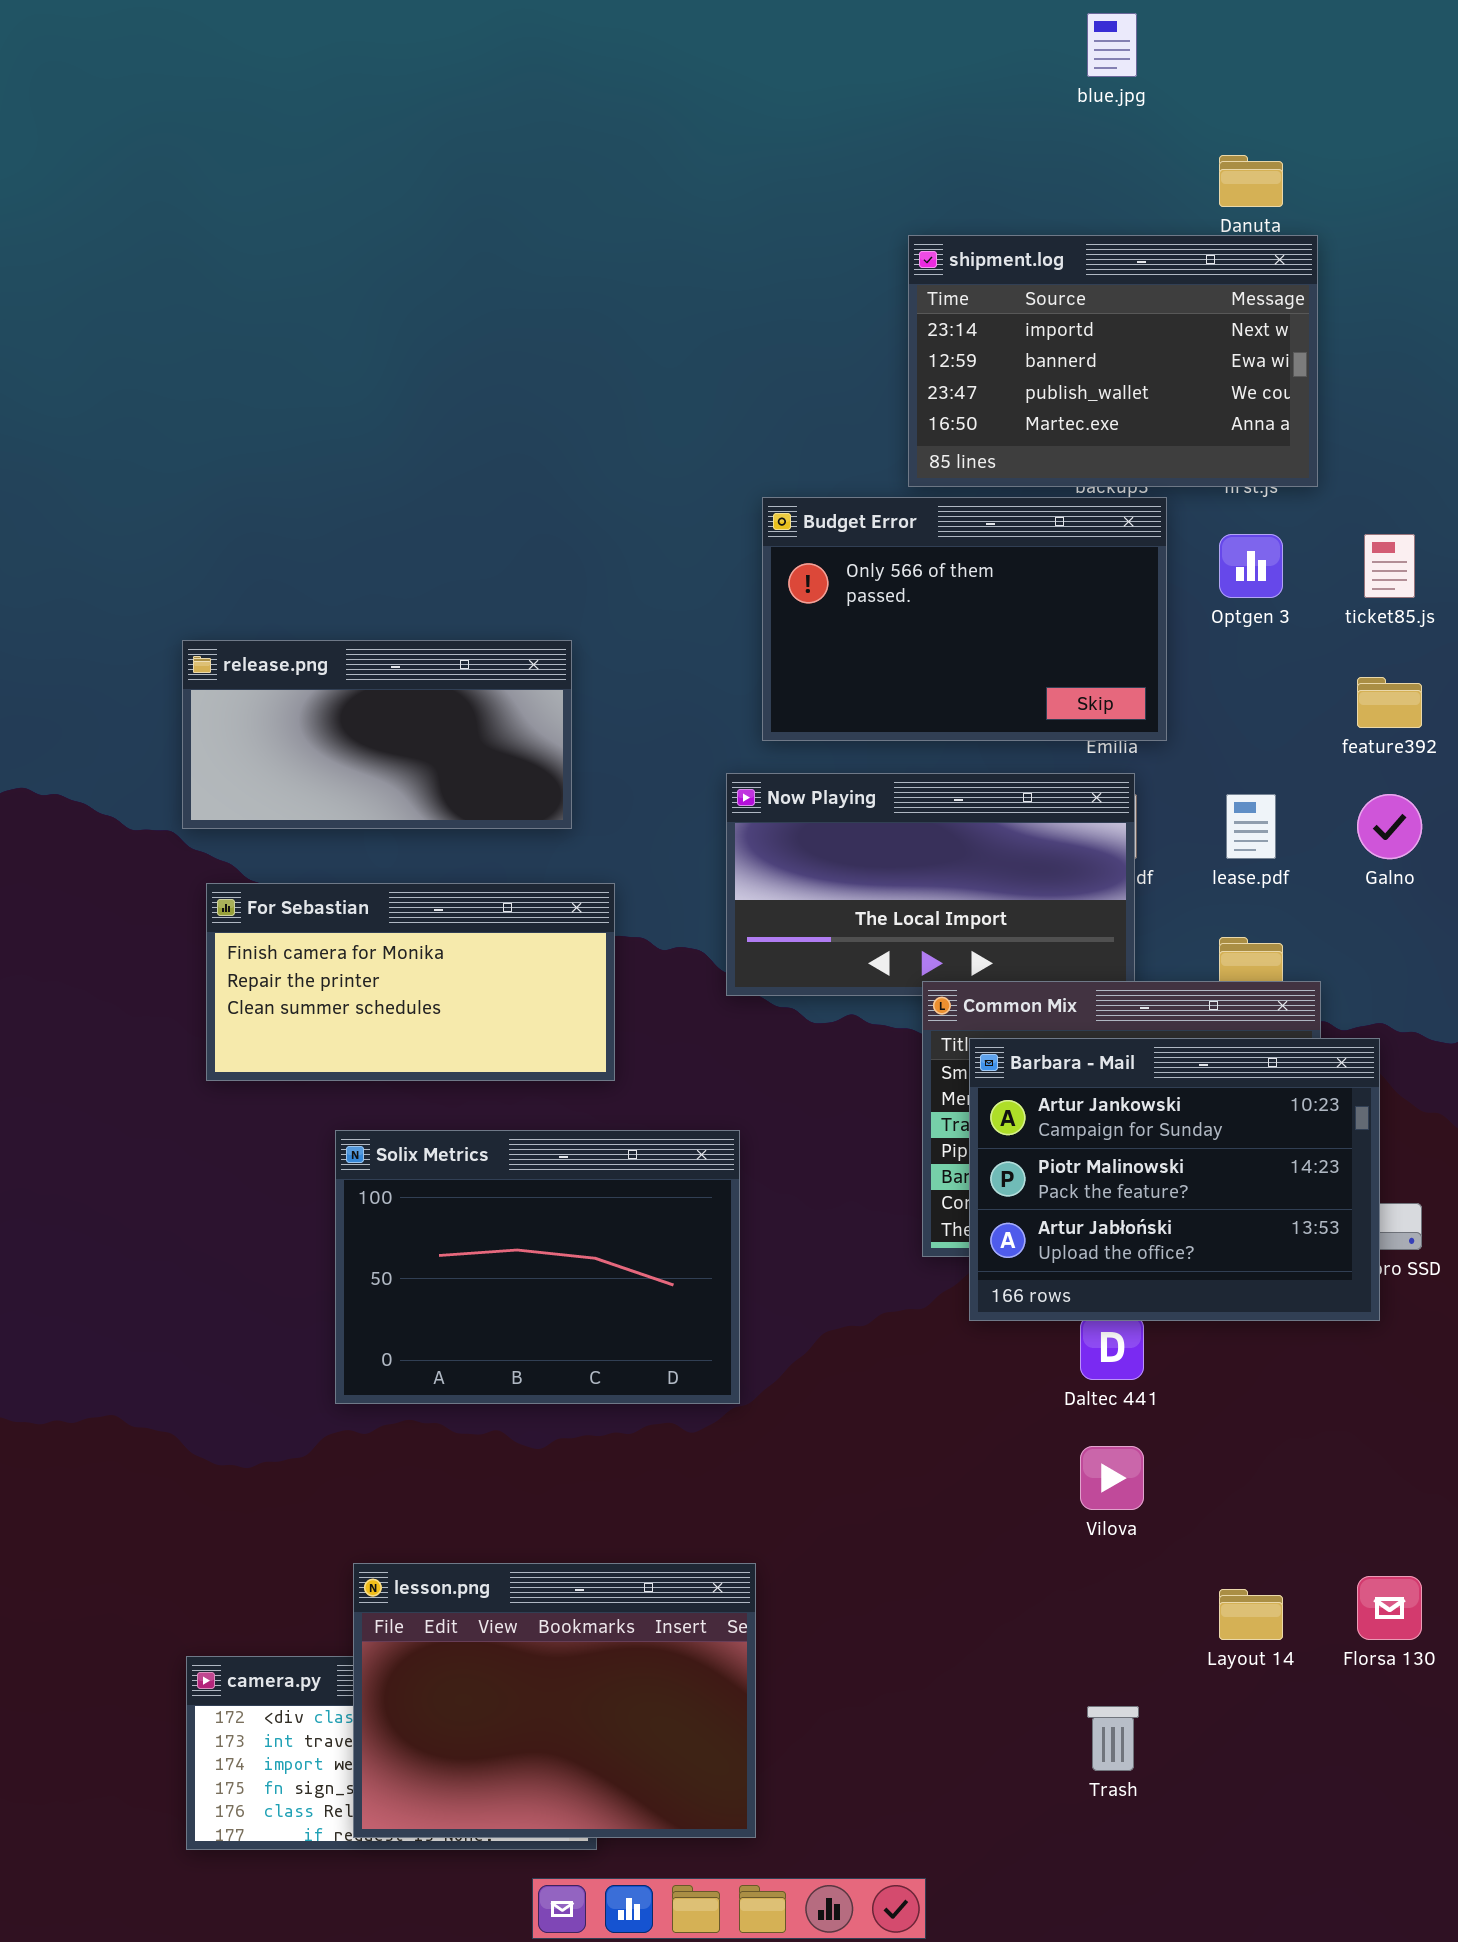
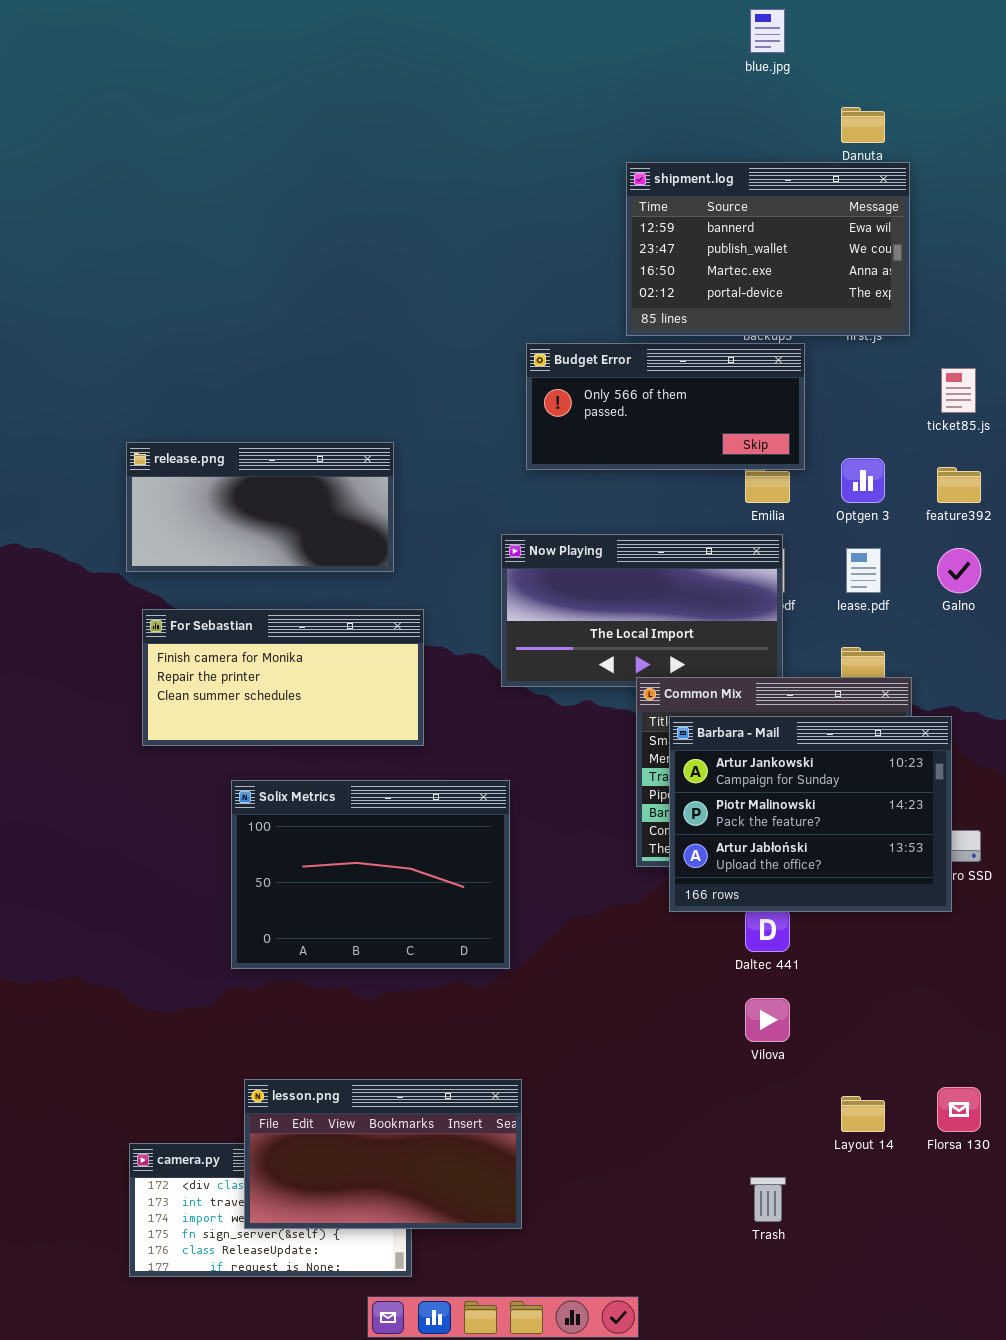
shipment.log: [908,235,1318,487] -> [626,162,910,336], scrolled down 1 row
Budget Error: [762,497,1167,741] -> [526,343,805,470], resized
Optgen 3: [1219,534,1283,598] -> [841,458,885,503], moved
lesson.png: [353,1563,756,1838] -> [244,1079,522,1229], resized

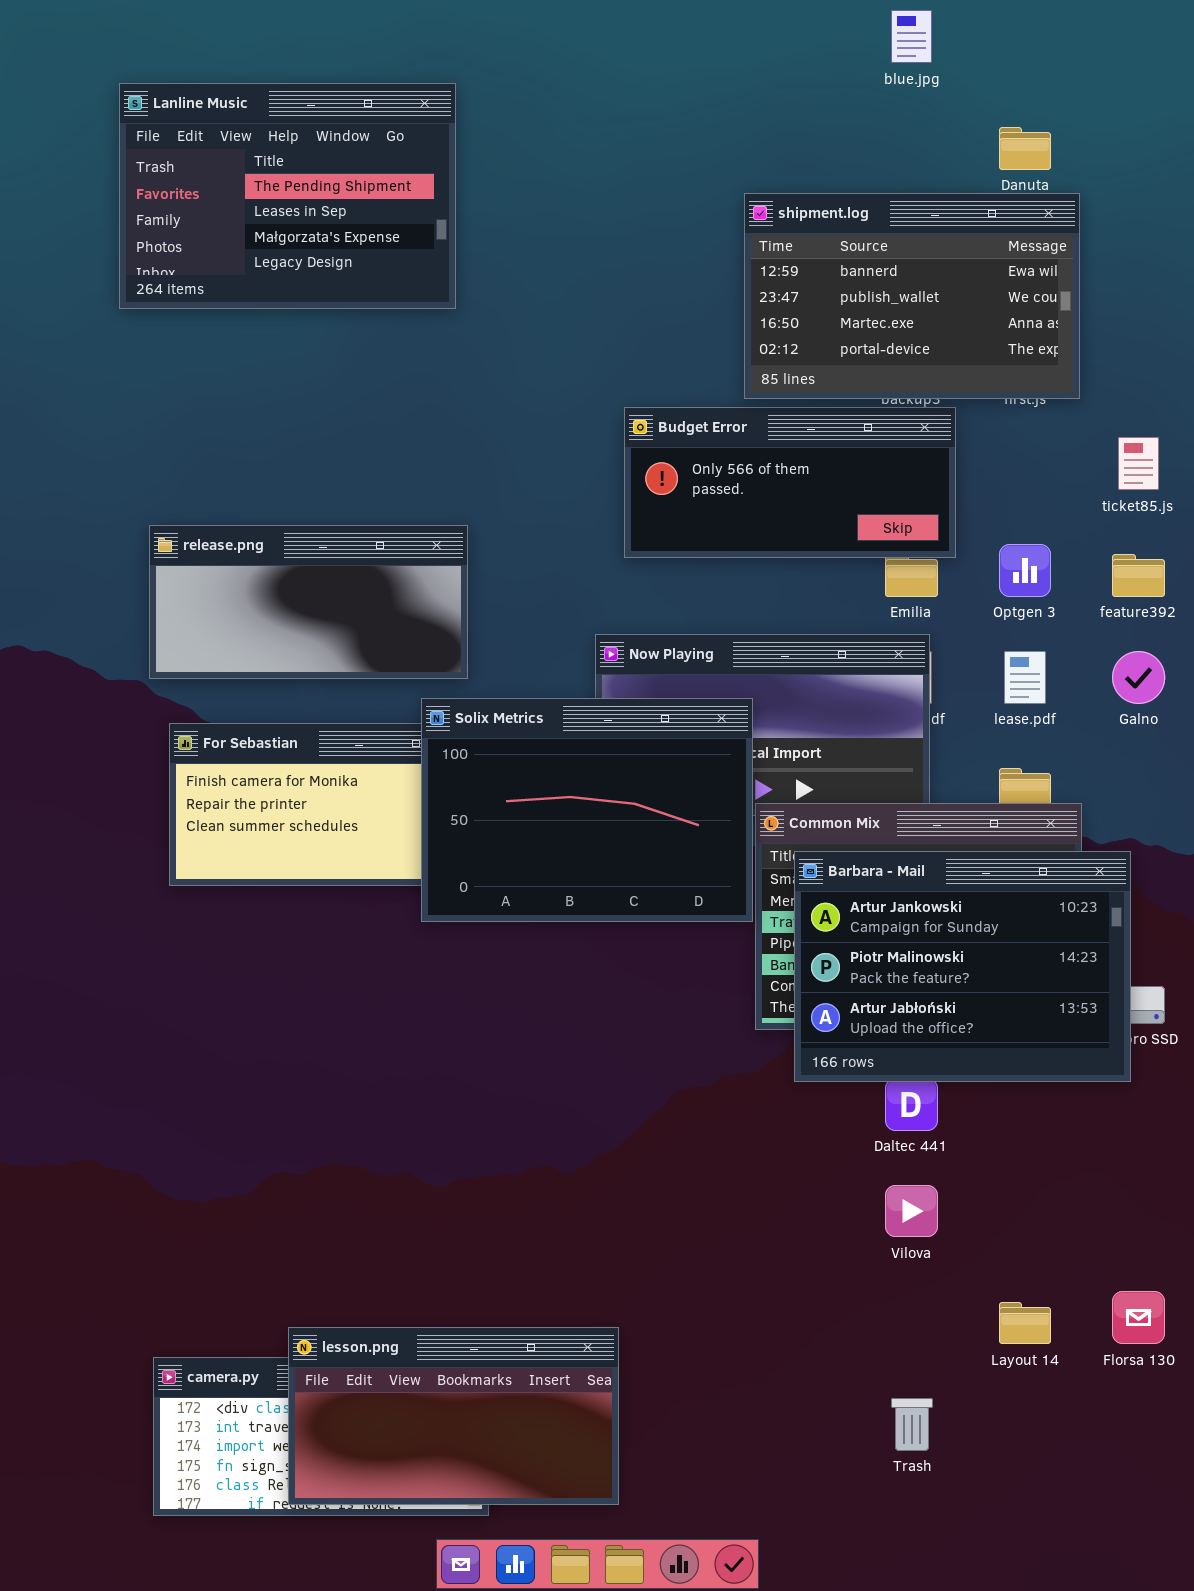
Lanline Music: none -> [119,83,456,309], opened
Solix Metrics: [231,780,510,969] -> [421,698,753,922], moved
lesson.png: [244,1079,522,1229] -> [288,1327,619,1505], moved

